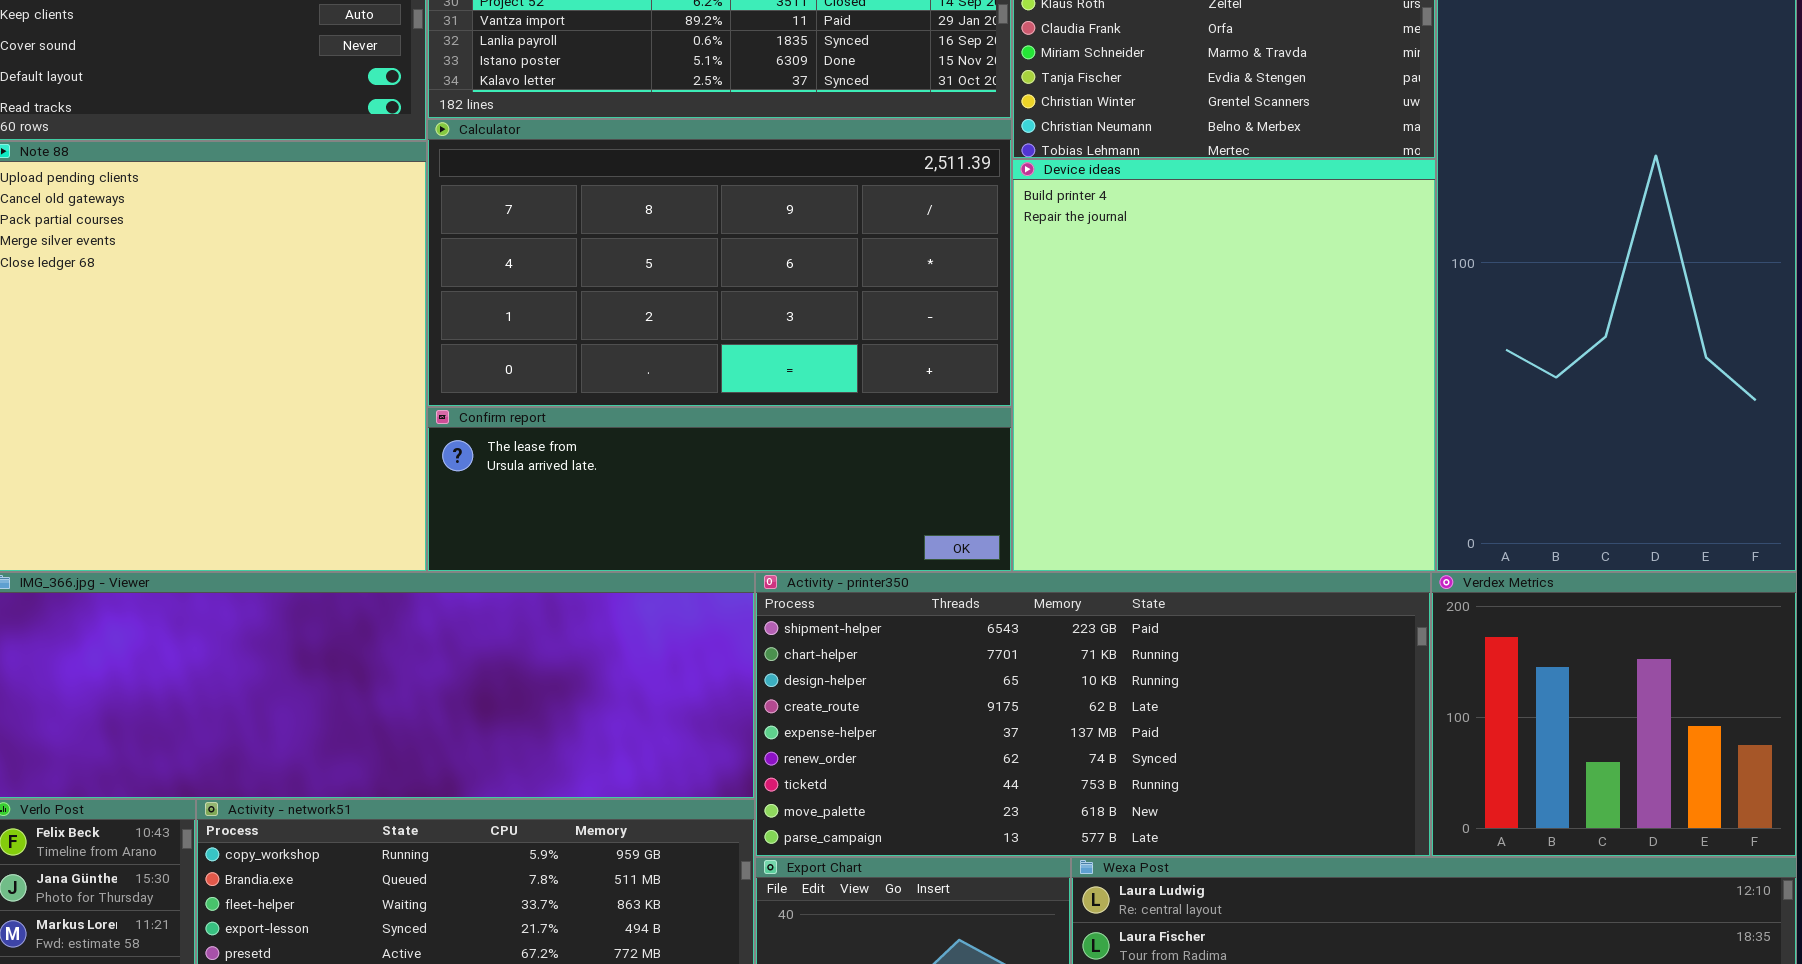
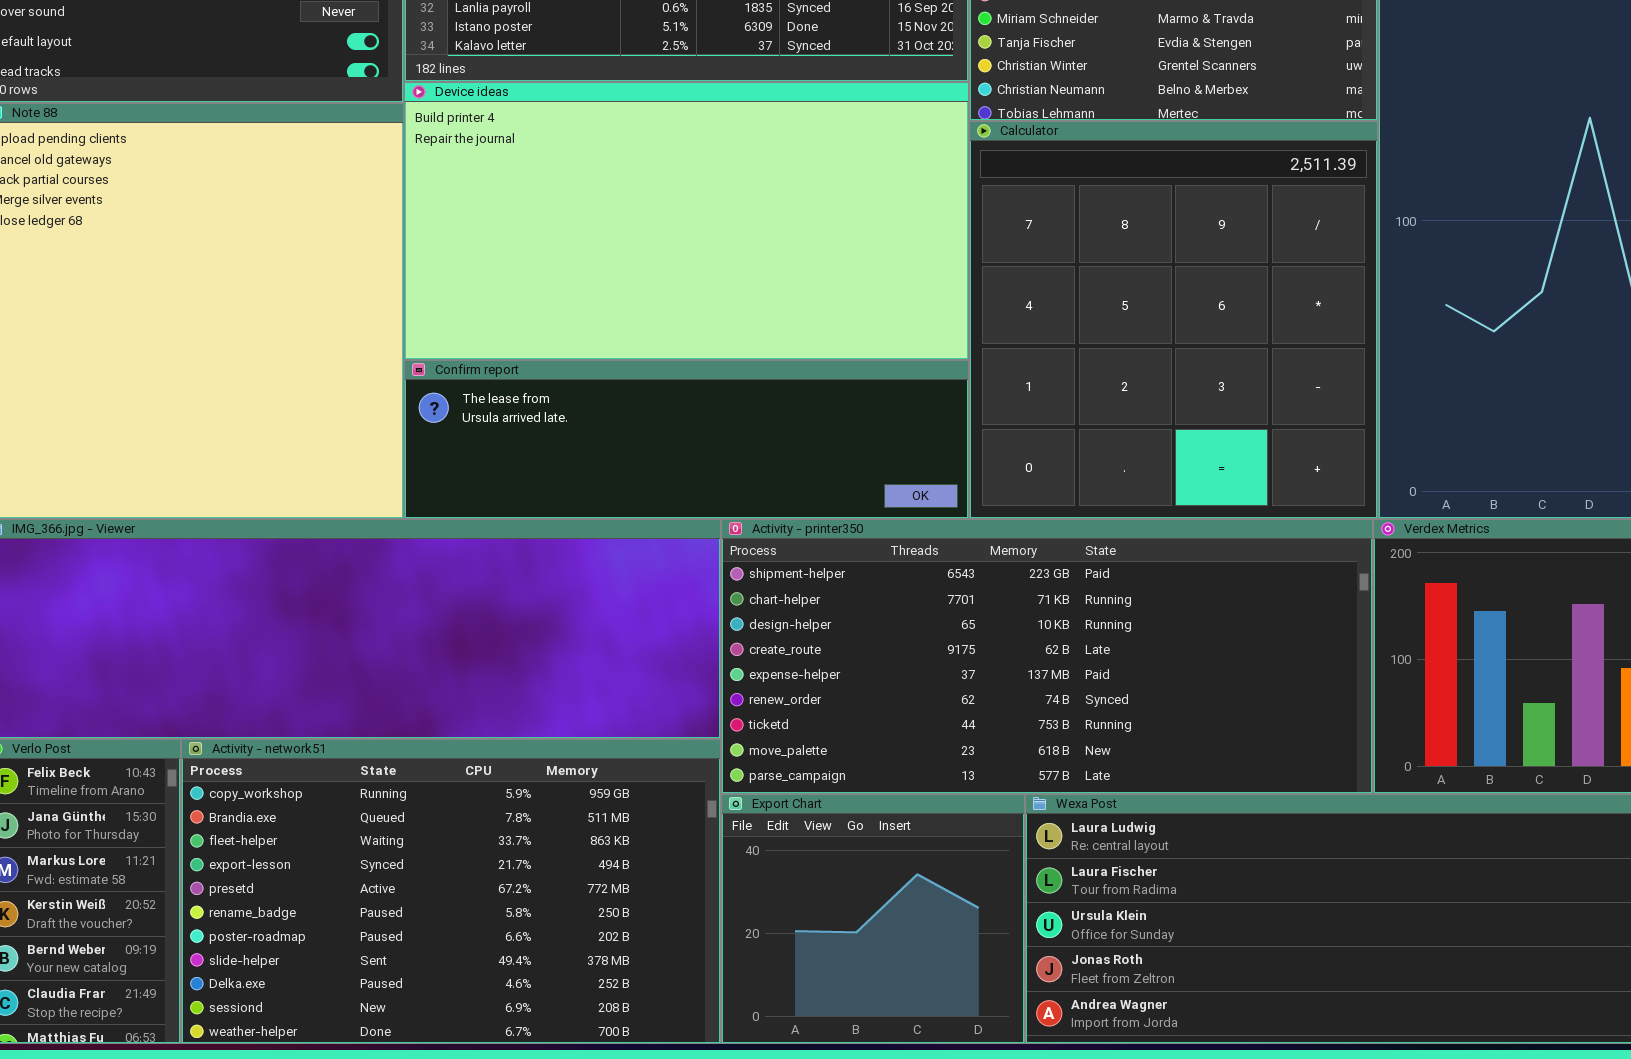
Calculator: [427,119,1012,407] -> [969,121,1378,519], moved, resized
Device ideas: [1012,159,1436,572] -> [404,82,969,360], moved, resized

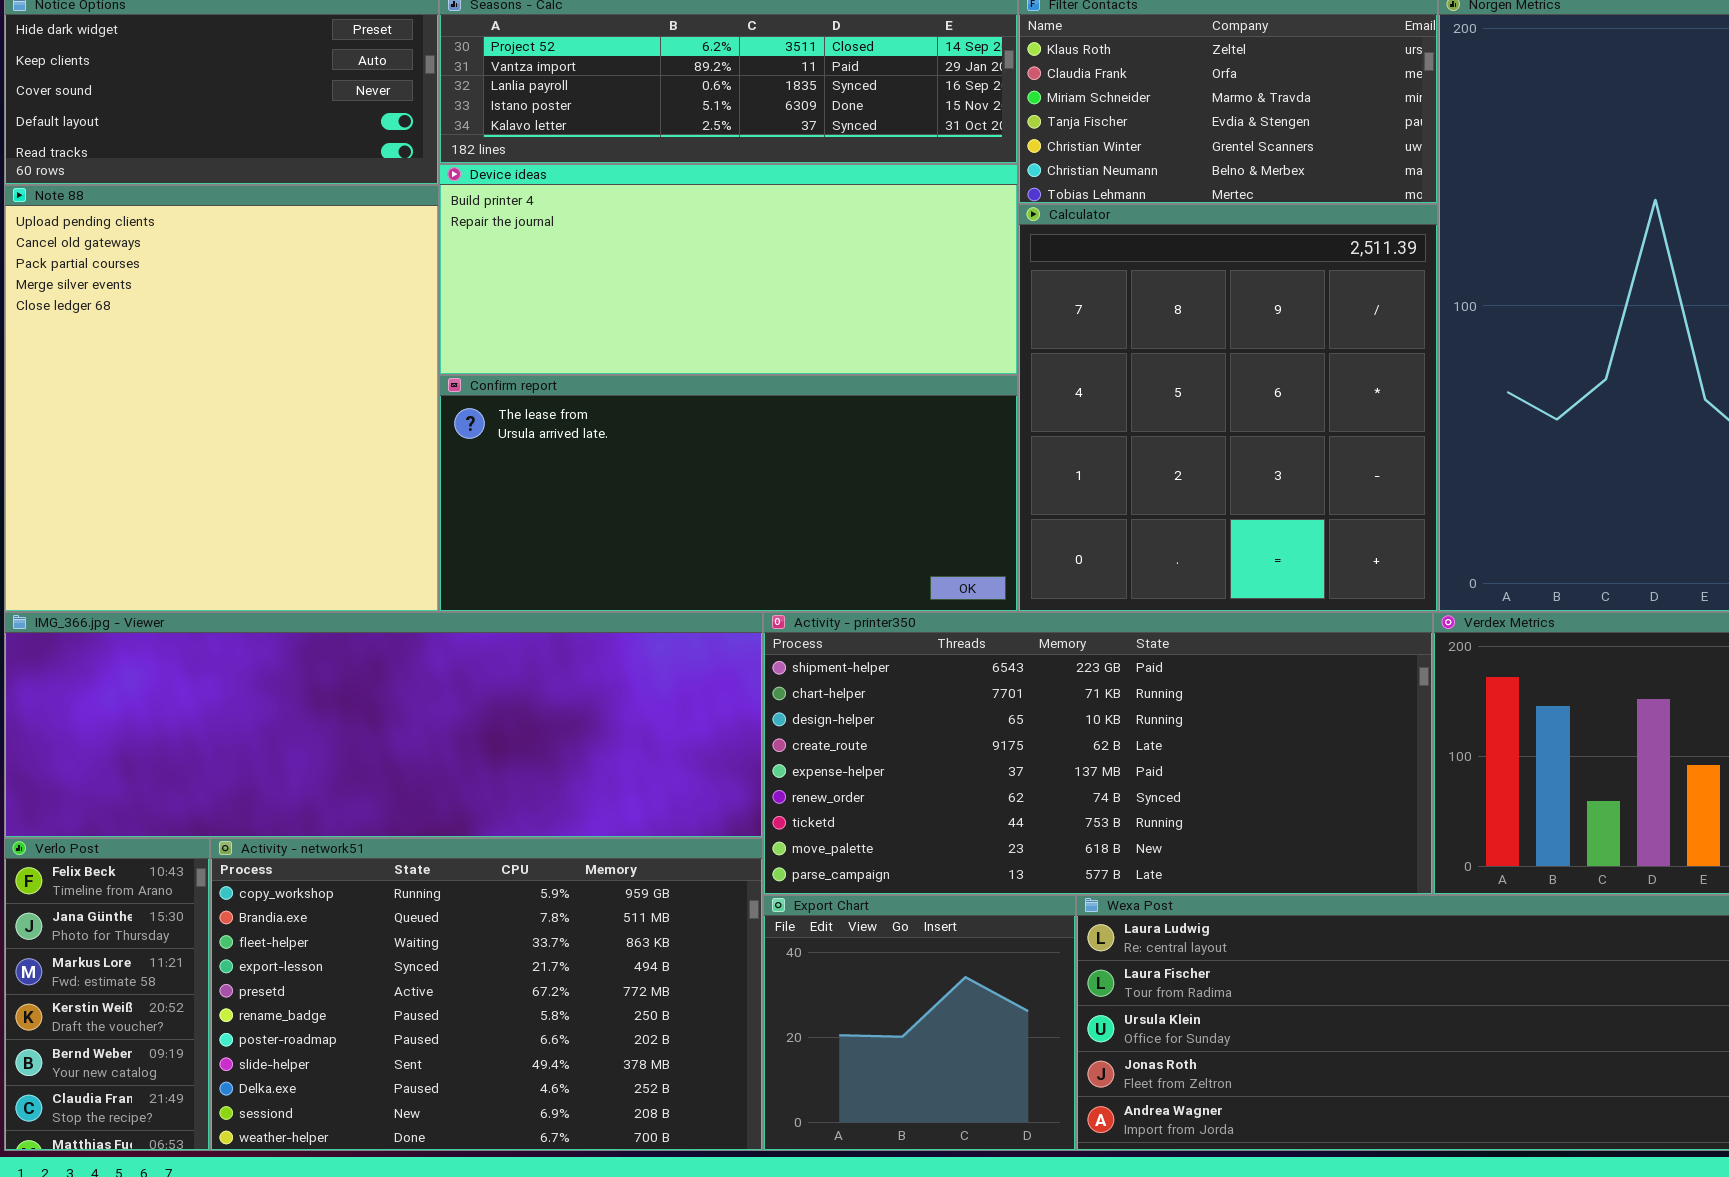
Device ideas: [404,82,969,360] -> [439,164,1018,375], resized
Confirm report: [404,360,969,519] -> [439,375,1018,612], resized

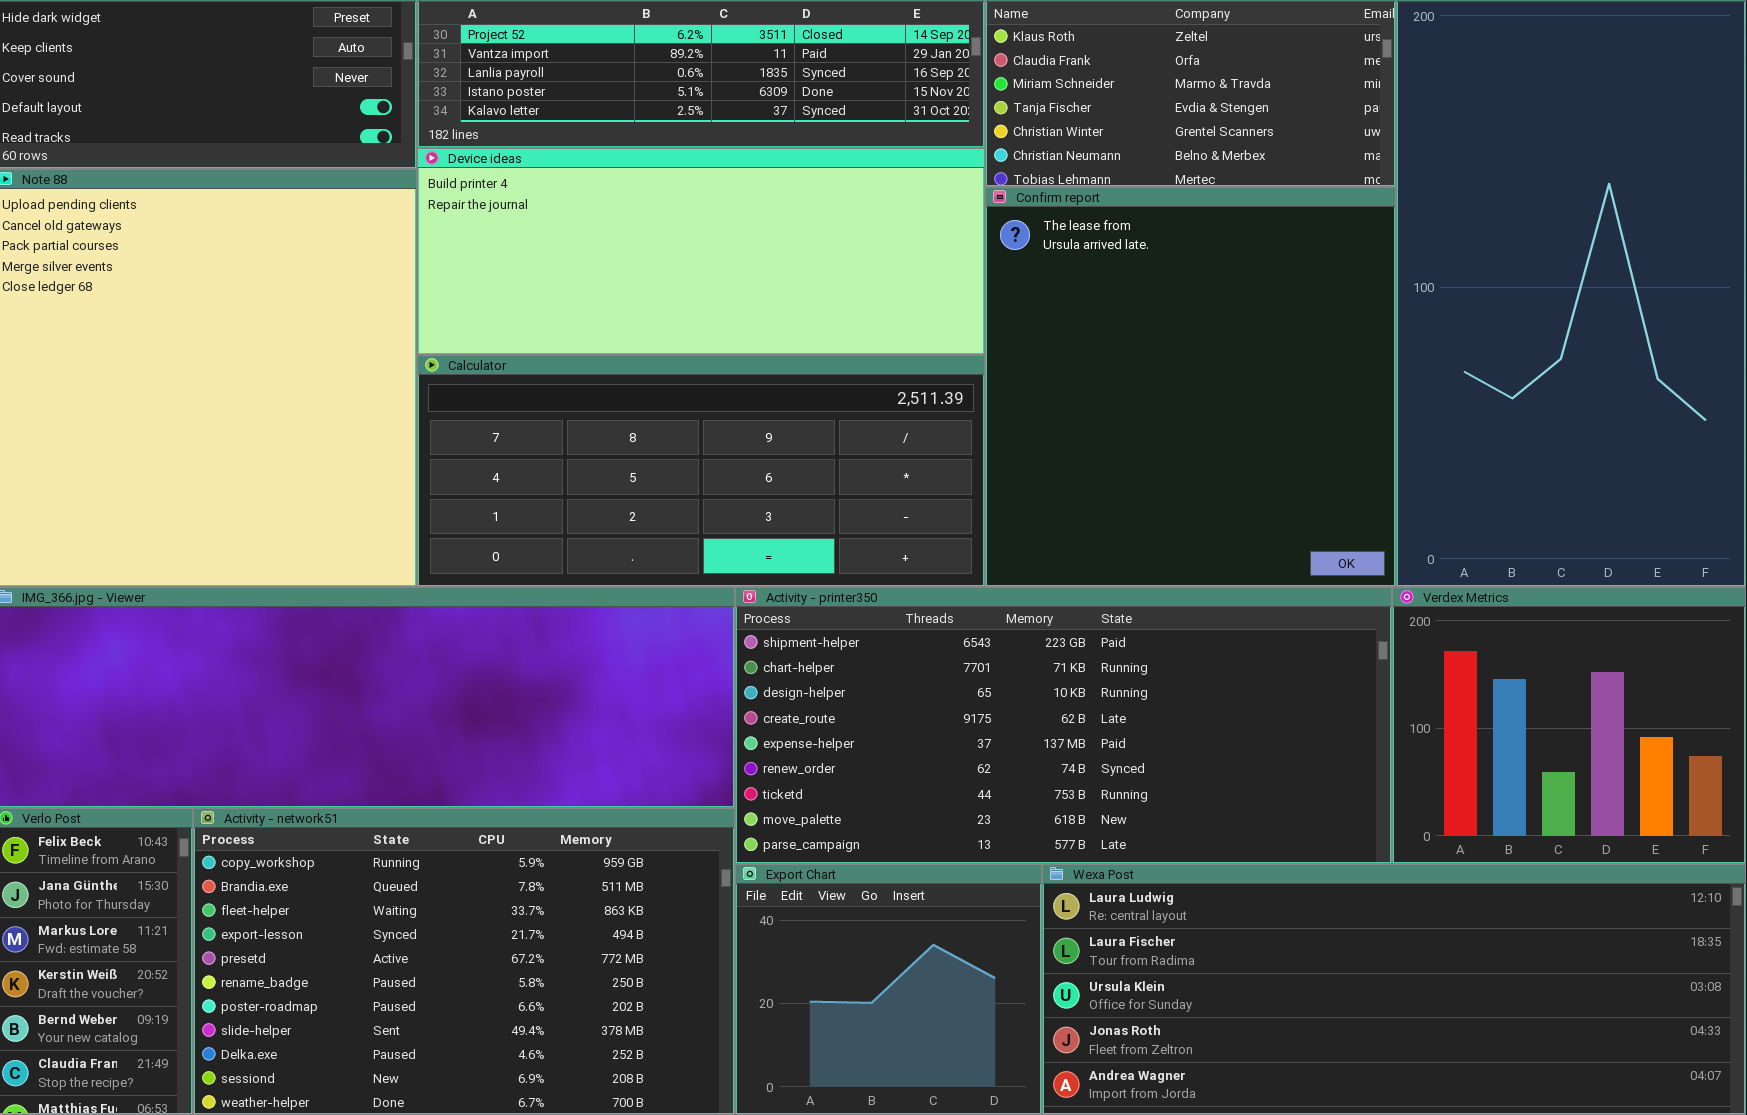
Calculator: [1018,204,1438,612] -> [417,355,985,587], moved, resized
Confirm report: [439,375,1018,612] -> [985,187,1396,587], moved, resized

